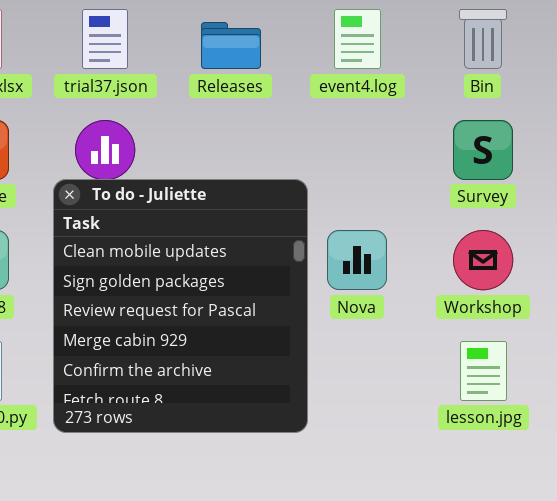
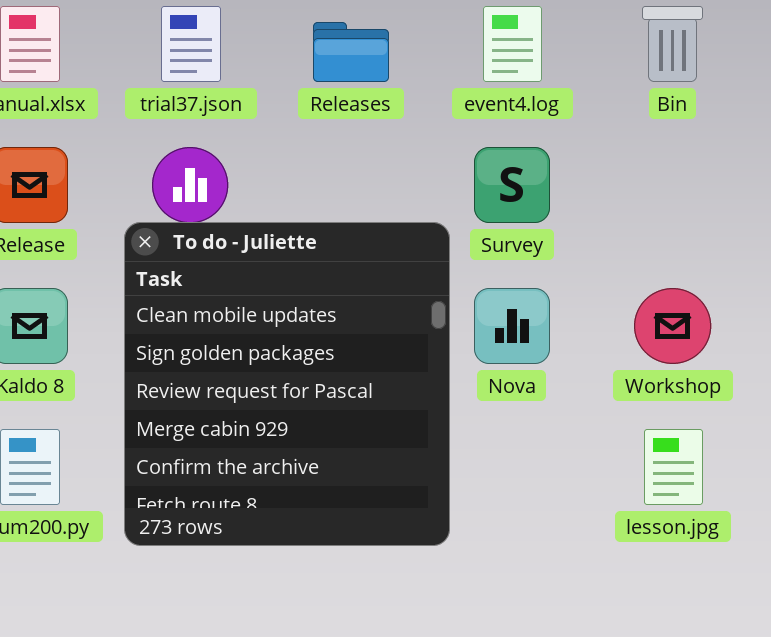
Survey: [453,120,513,180] -> [474,147,550,223], moved

